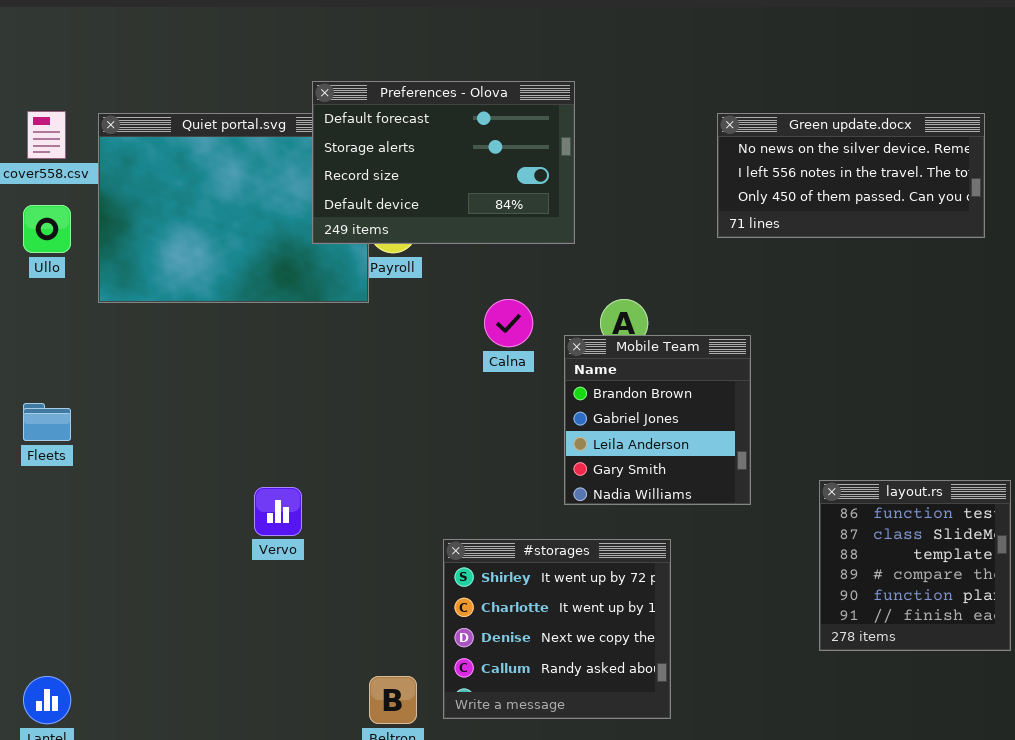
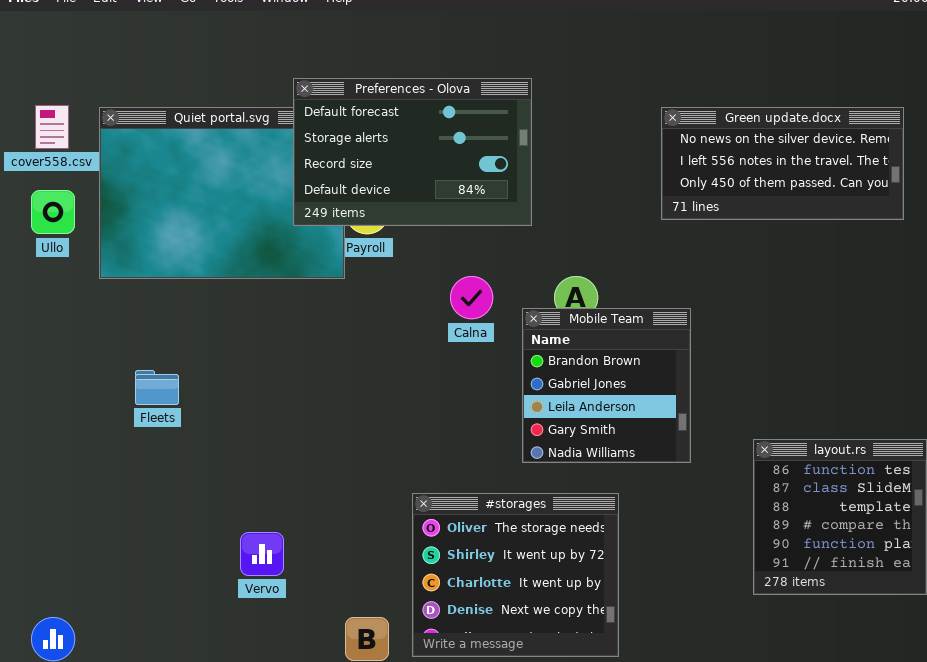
Fleets: [23,403,71,441] -> [135,370,179,405], moved
Vervo: [254,487,302,536] -> [240,532,284,576], moved
#storages: [443,539,671,719] -> [412,493,619,657], scrolled up 1 row

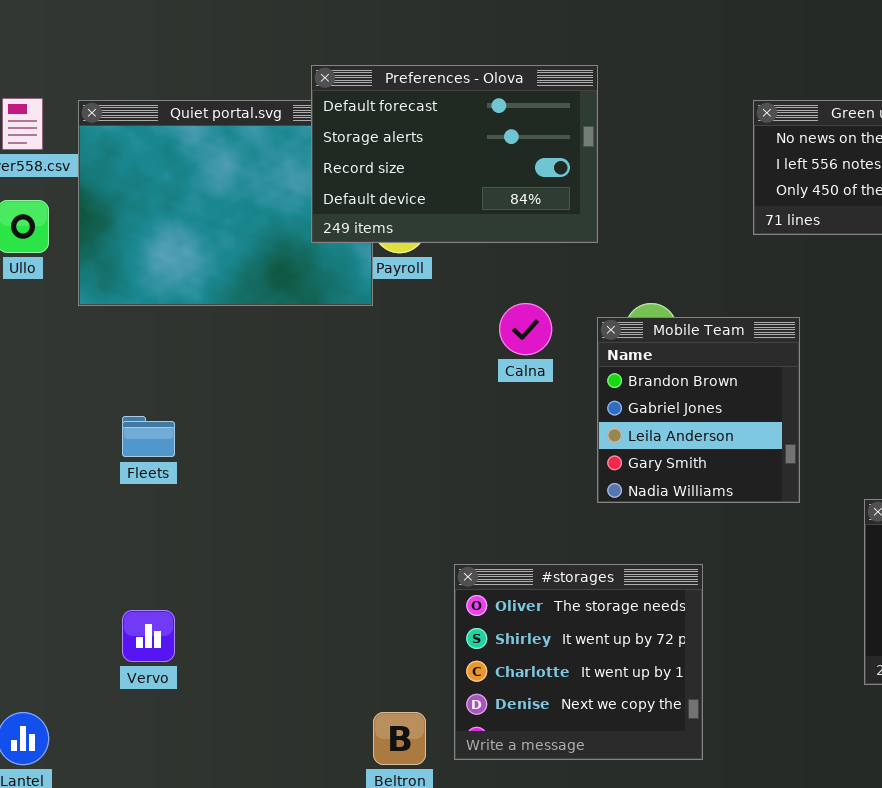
Mobile Team: [522,308,691,463] -> [597,317,800,503], moved
Vervo: [240,532,284,576] -> [122,610,175,662], moved

